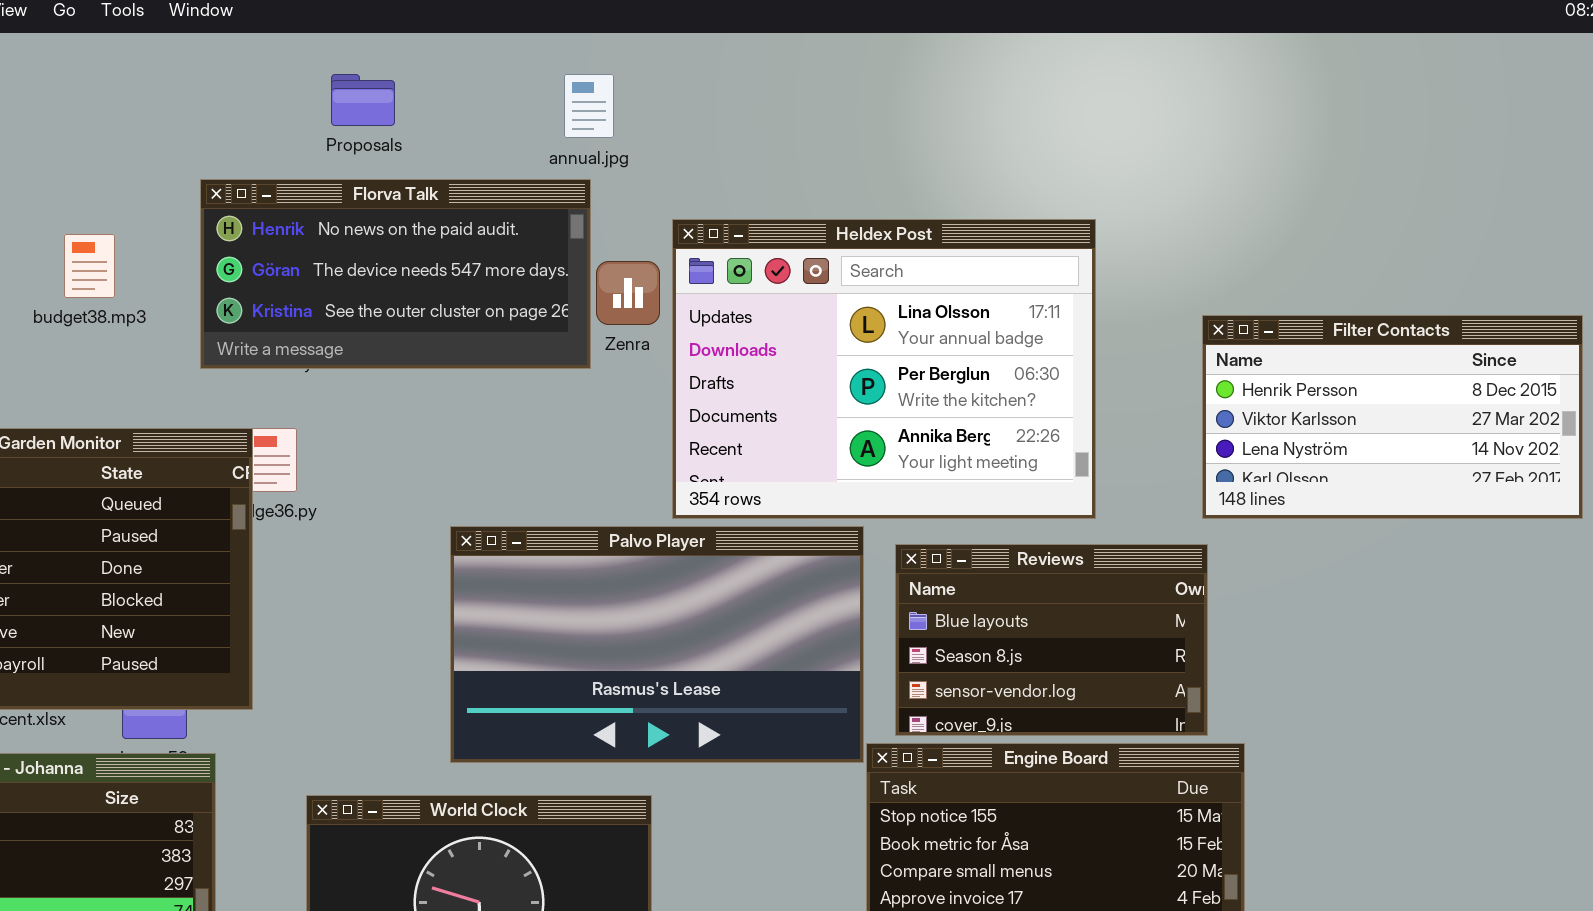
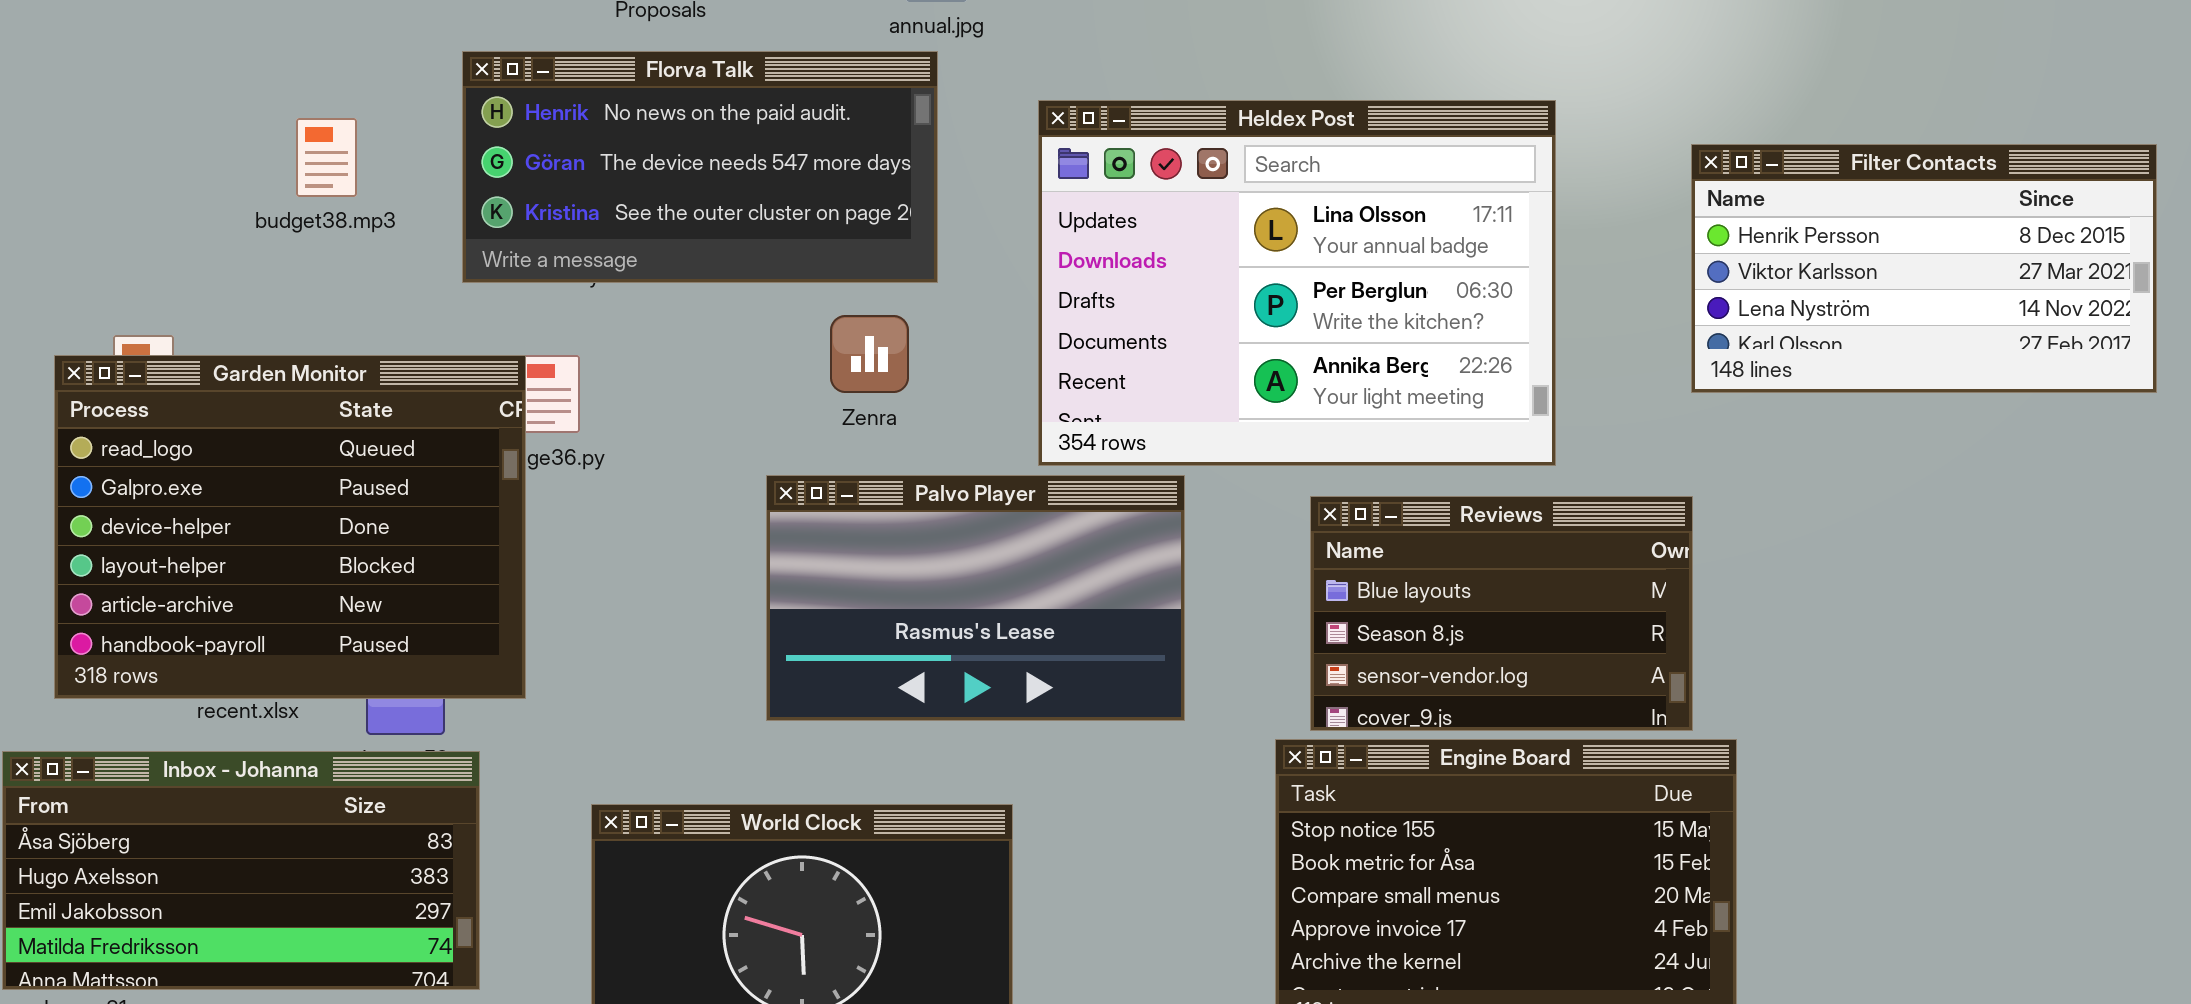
Zenra: [596,261,660,325] -> [830,315,909,393], moved
Filter Contacts: [1202,315,1583,519] -> [1691,144,2157,393], moved
Palvo Player: [450,526,864,763] -> [766,475,1185,721], resized

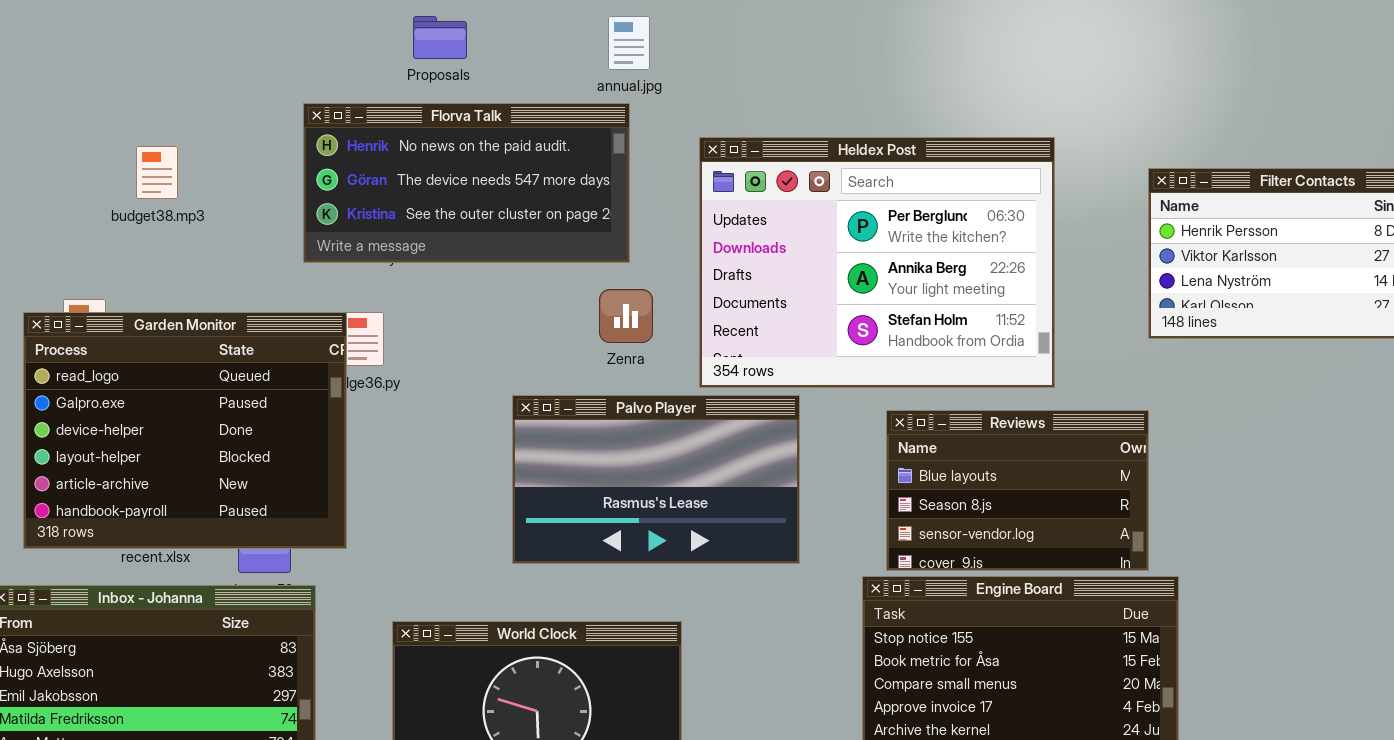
Heldex Post: [1038,100,1556,466] -> [699,137,1055,388], scrolled down 1 row
budget38.mp3: [296,118,357,197] -> [136,146,178,199], moved
Zenra: [830,315,909,393] -> [599,289,653,343], moved

